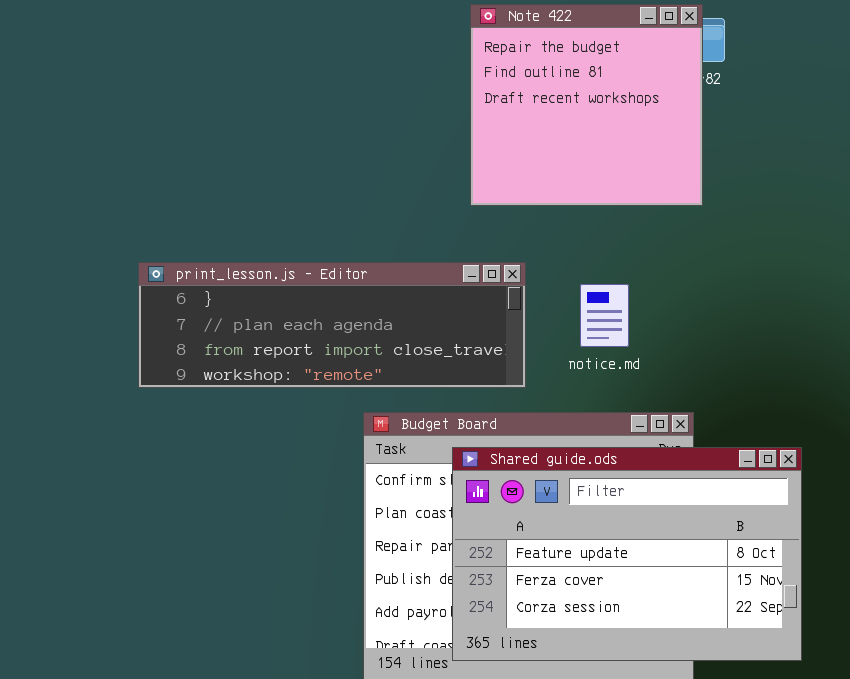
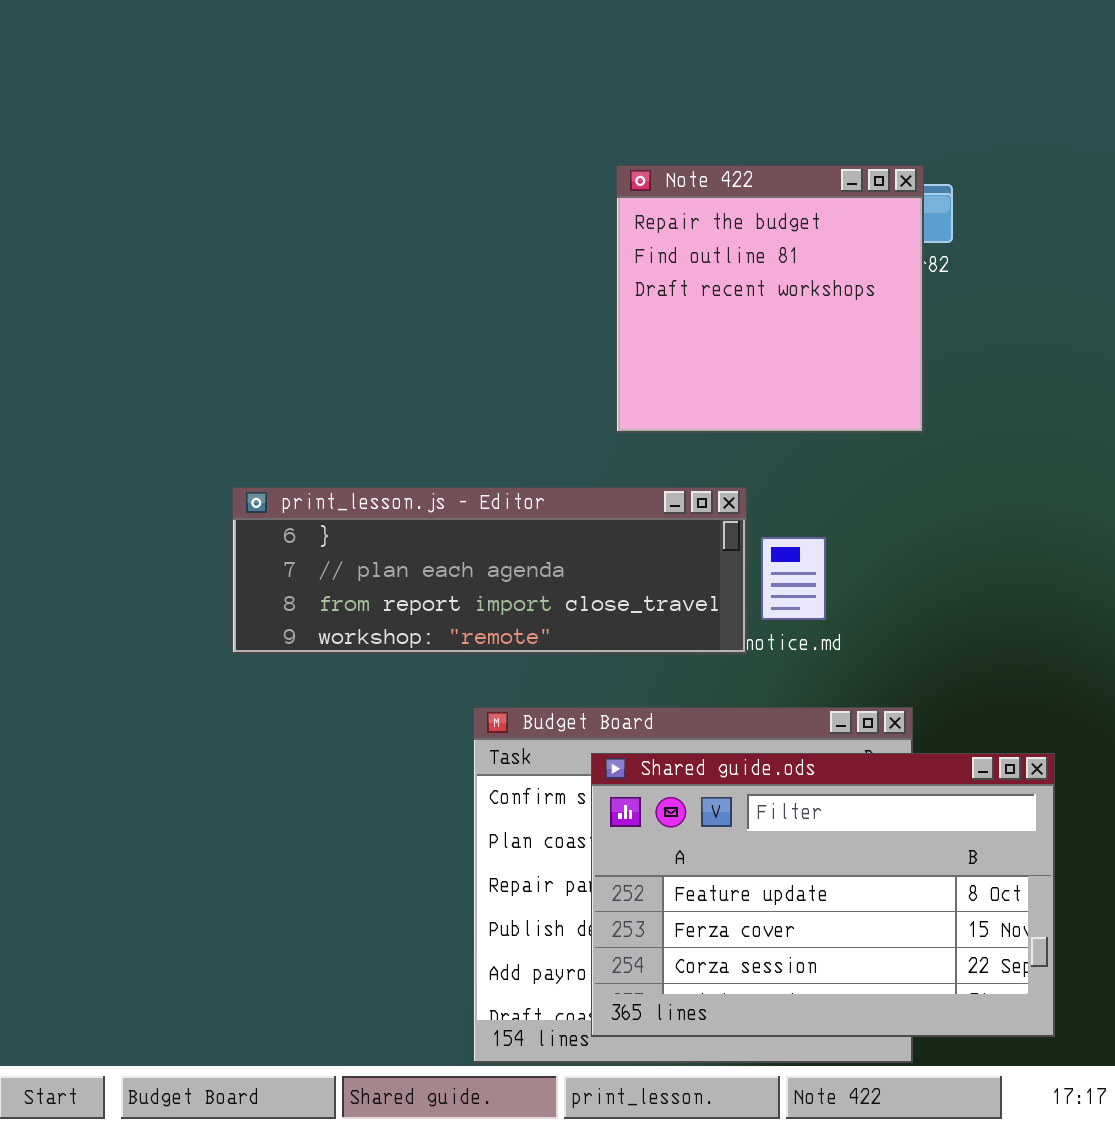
print_lesson.js - Editor: [138,262,526,388] -> [232,487,747,654], moved

